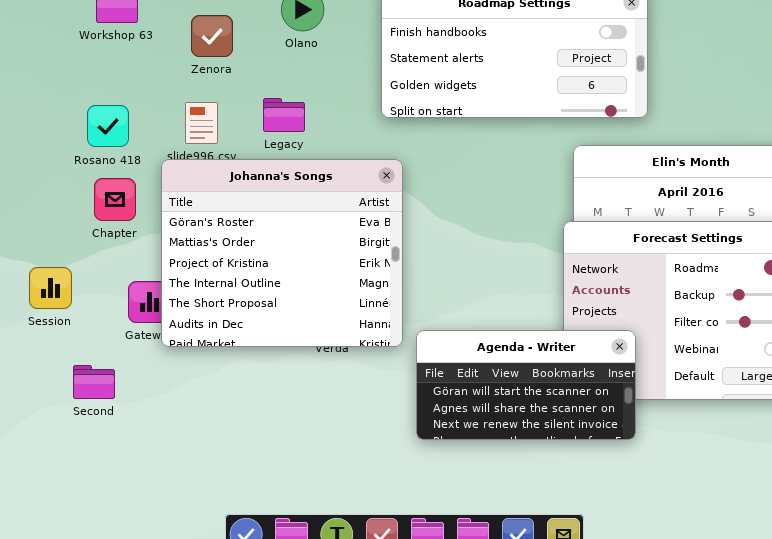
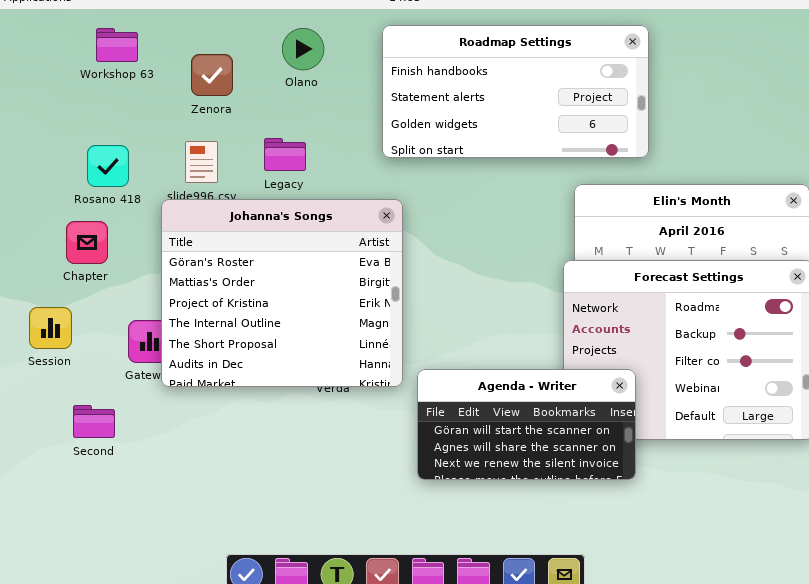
Chapter: [94,178,136,221] -> [66,221,108,264], moved

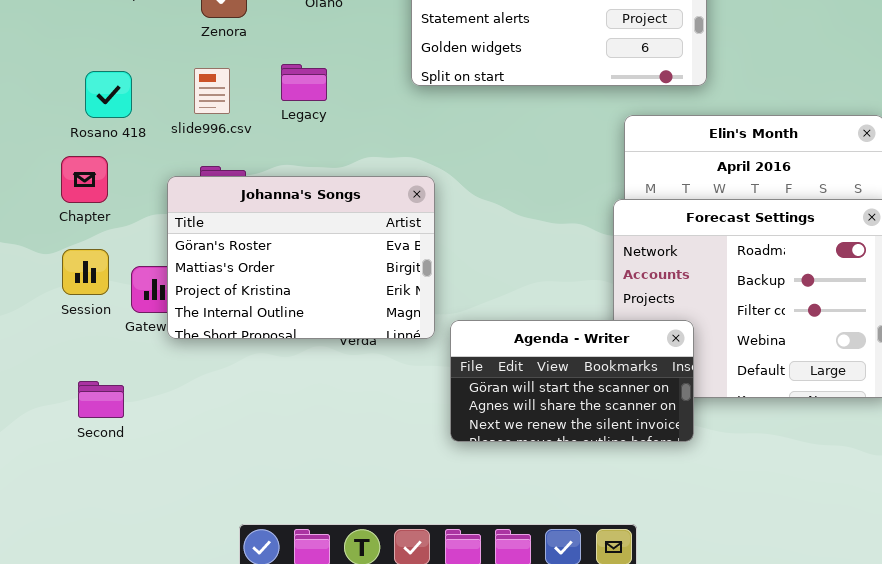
Johanna's Songs: [161,199,403,387] -> [167,176,435,339], resized
Session: [29,307,72,349] -> [62,249,109,295], moved
Second: [73,405,115,438] -> [78,381,124,418], moved

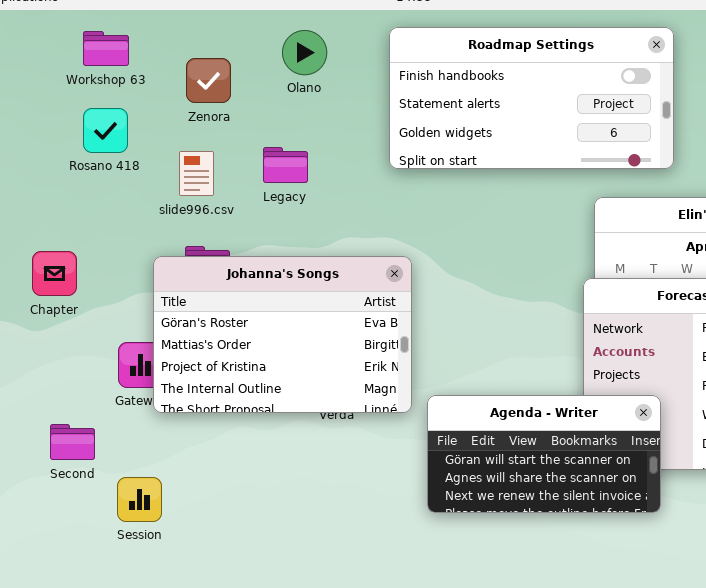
Rosano 418: [85,71,132,118] -> [83,108,128,153], moved
Chapter: [61,156,108,203] -> [32,251,77,296], moved
Session: [62,249,109,295] -> [117,477,162,522], moved
Second: [78,381,124,418] -> [50,424,95,460], moved

